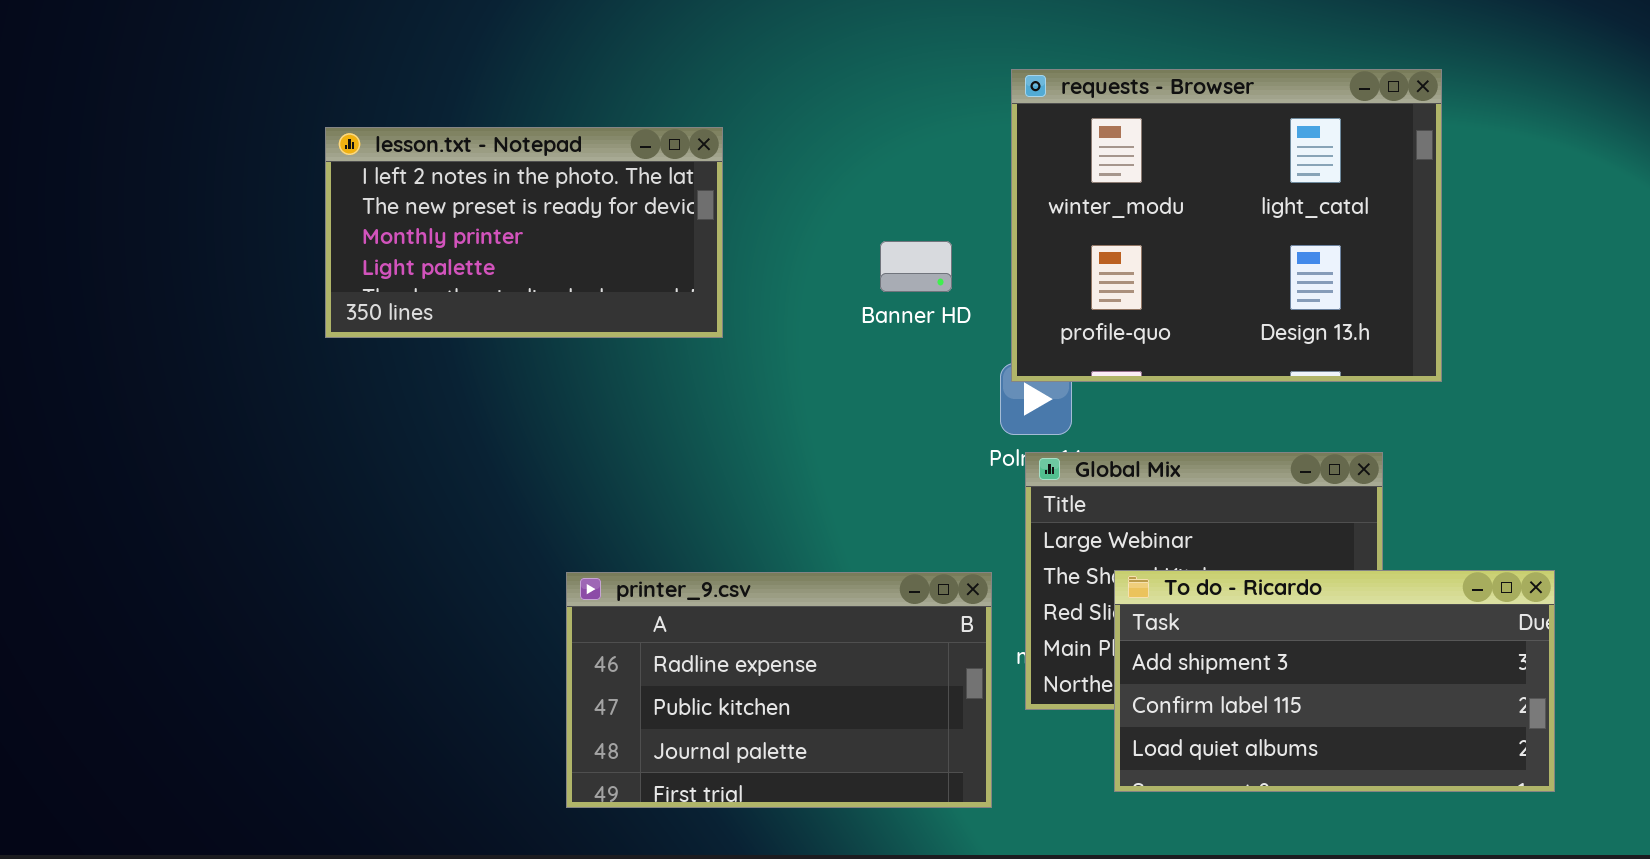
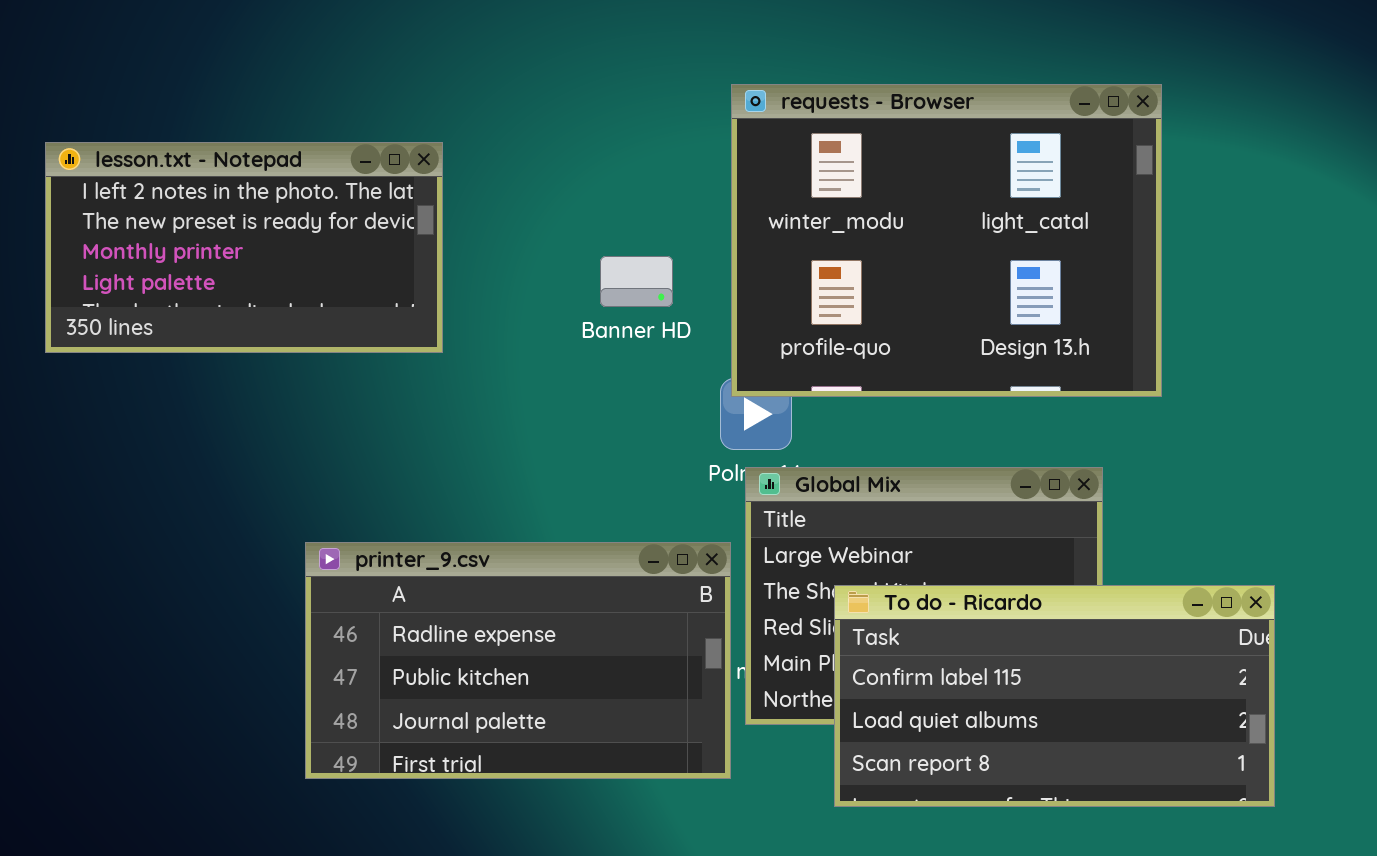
To do - Ricardo: [1114,570,1555,792] -> [834,585,1275,807], scrolled down 1 row
printer_9.csv: [566,572,992,808] -> [305,542,731,779], moved

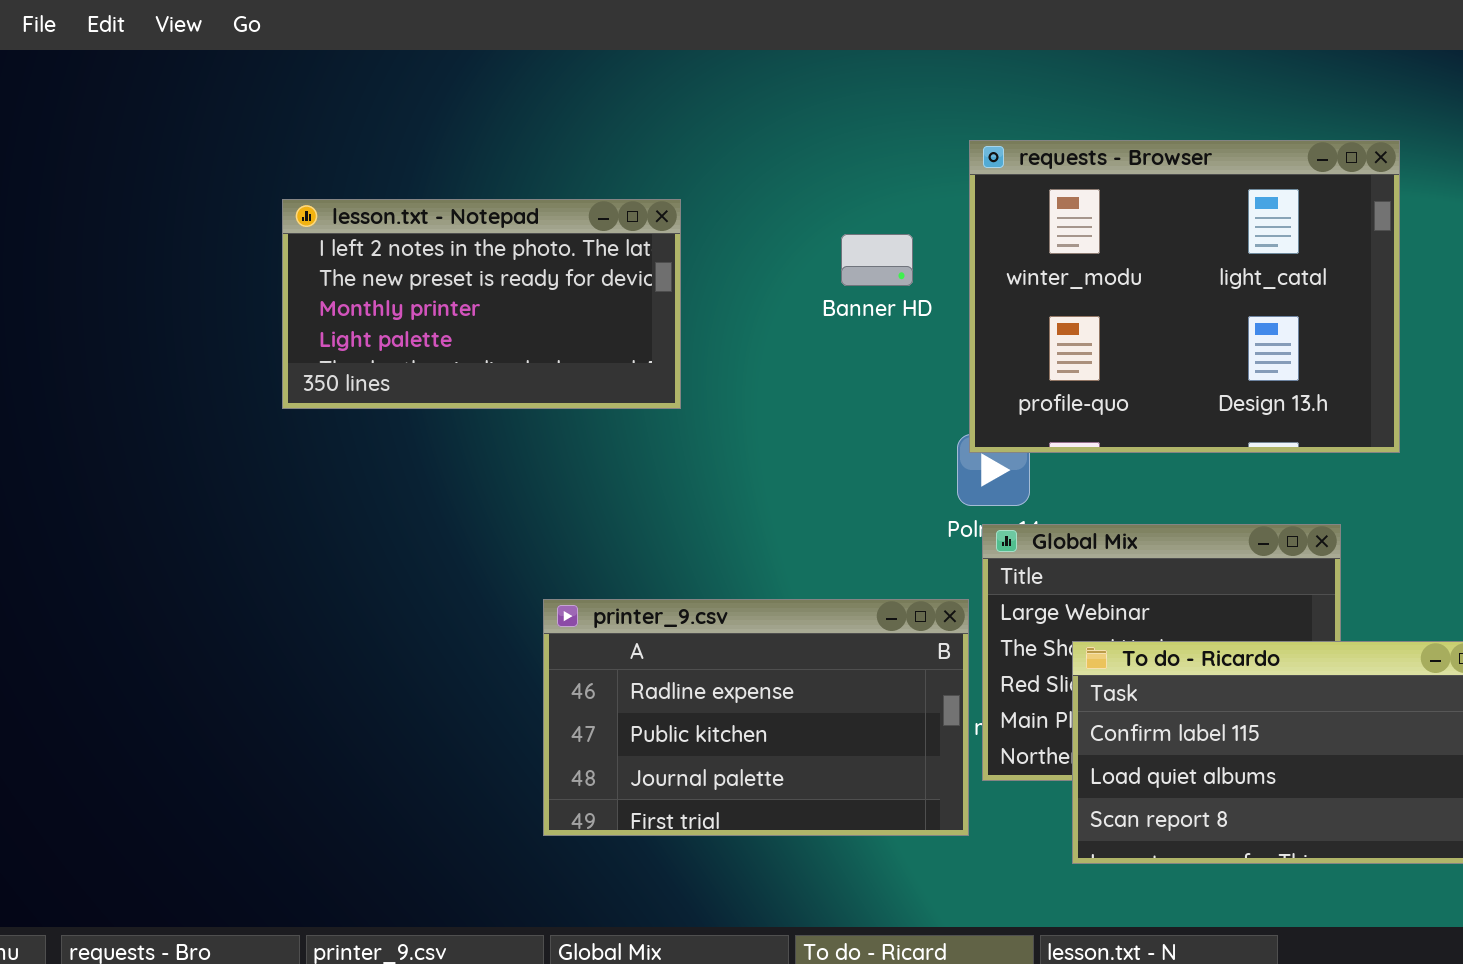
Banner HD: [600,256,673,307] -> [841,234,913,286], moved

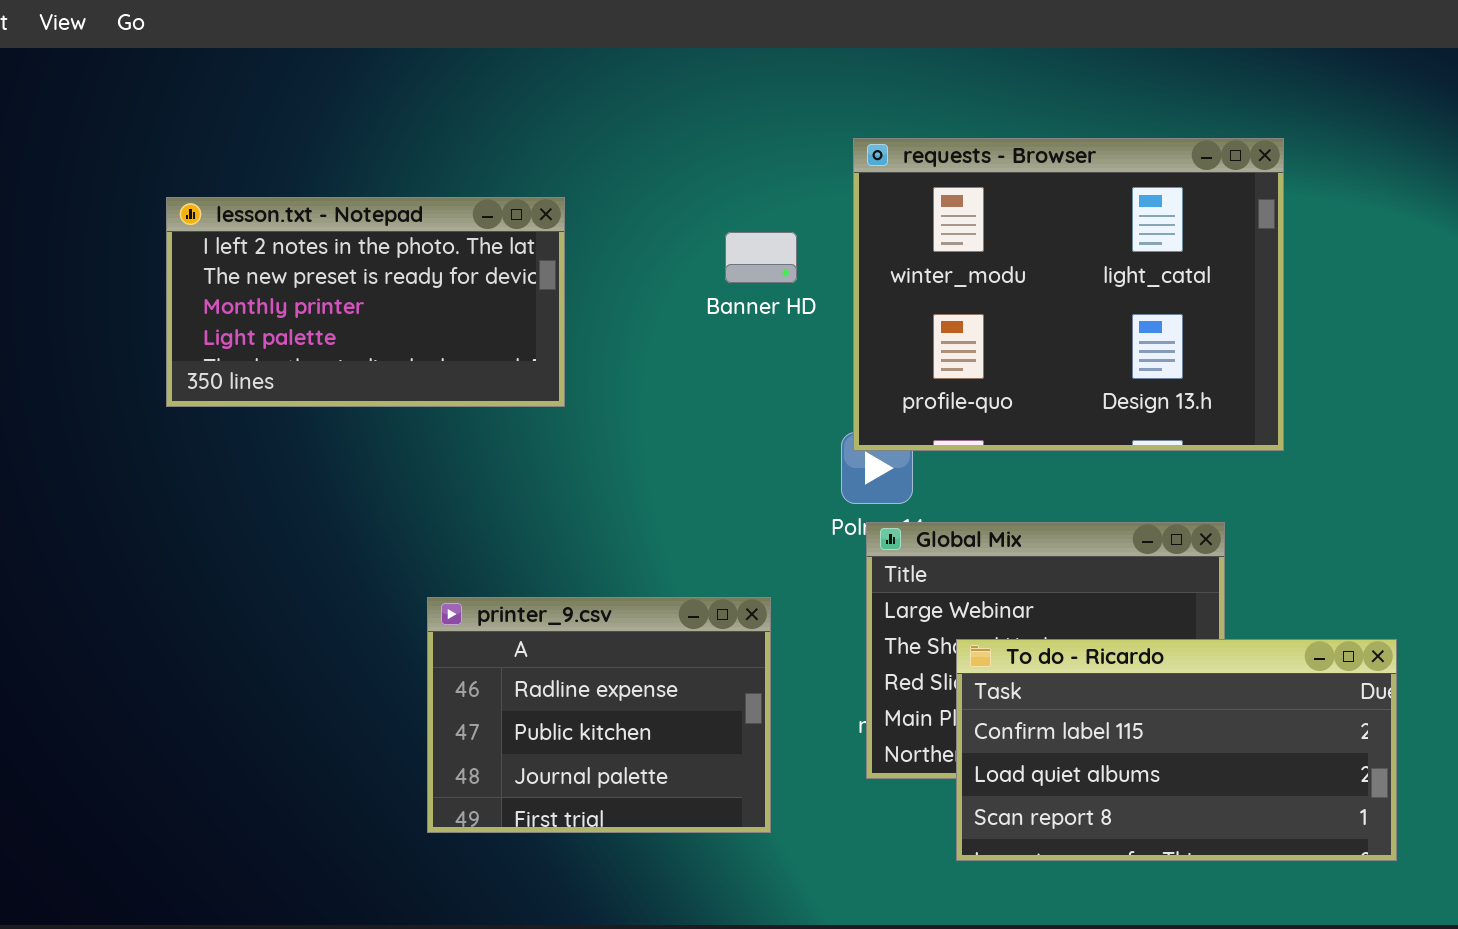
printer_9.csv: [543,599,969,836] -> [427,597,771,833], resized

